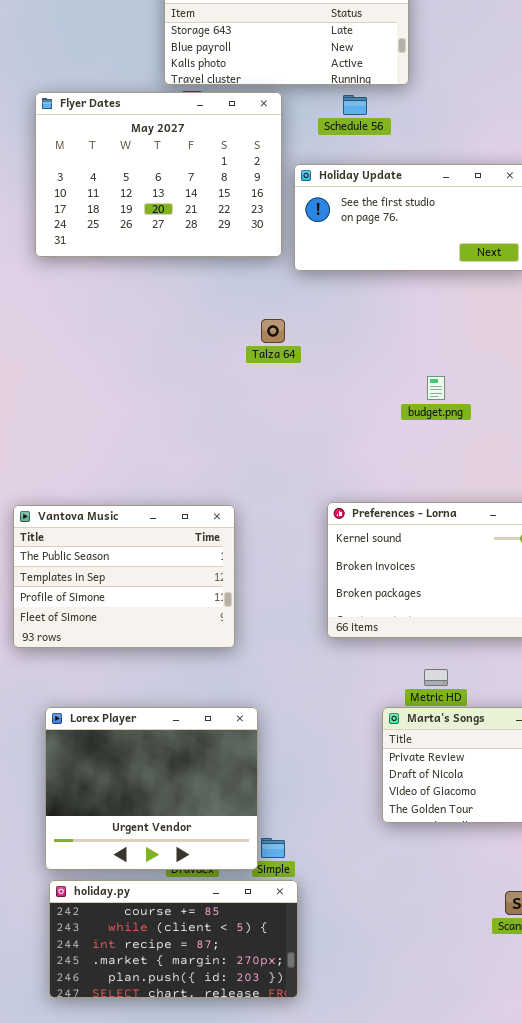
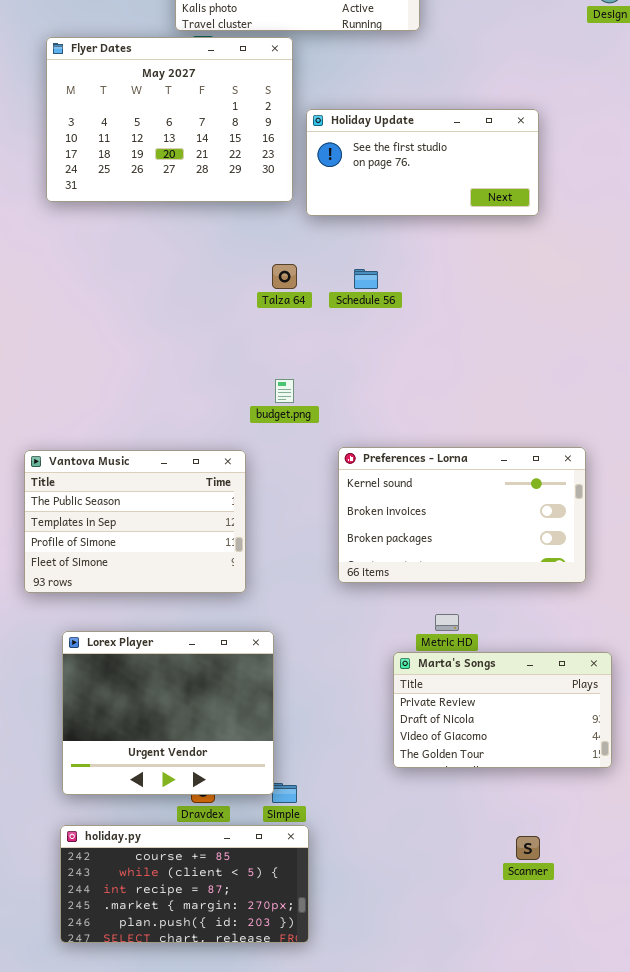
Schedule 56: [343,95,367,115] -> [354,269,378,289], moved
budget.png: [427,376,445,400] -> [275,379,294,403], moved
Lorex Player: [45,707,258,870] -> [62,631,274,795], moved

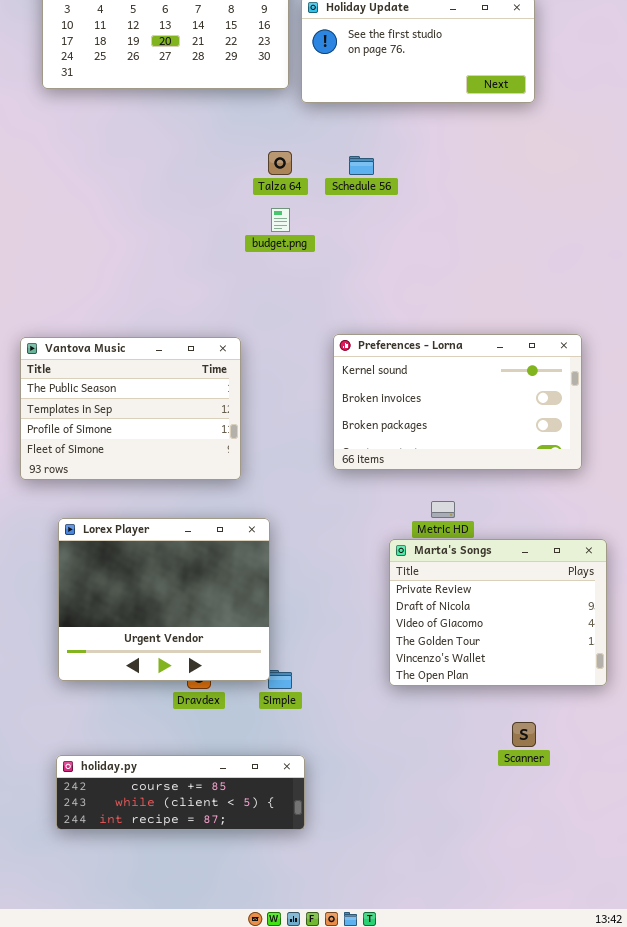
budget.png: [275,379,294,403] -> [271,208,290,232], moved
Marta's Songs: [393,652,612,768] -> [389,539,607,686], resized
holiday.py: [60,825,309,943] -> [56,755,305,830], resized

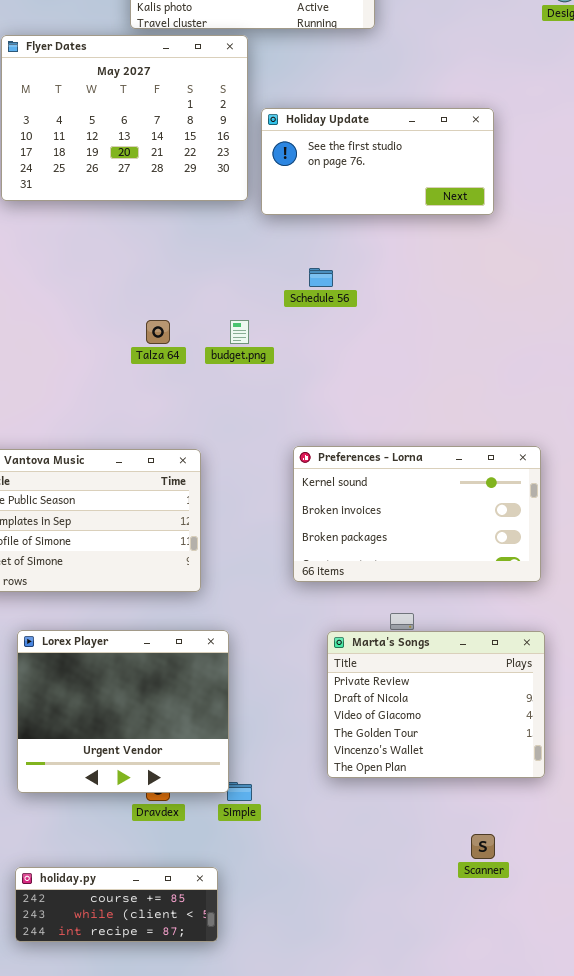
Talza 64: [268,151,292,175] -> [146,320,170,344], moved
Marta's Songs: [389,539,607,686] -> [327,631,545,778], moved
holiday.py: [56,755,305,830] -> [15,867,218,942], resized

